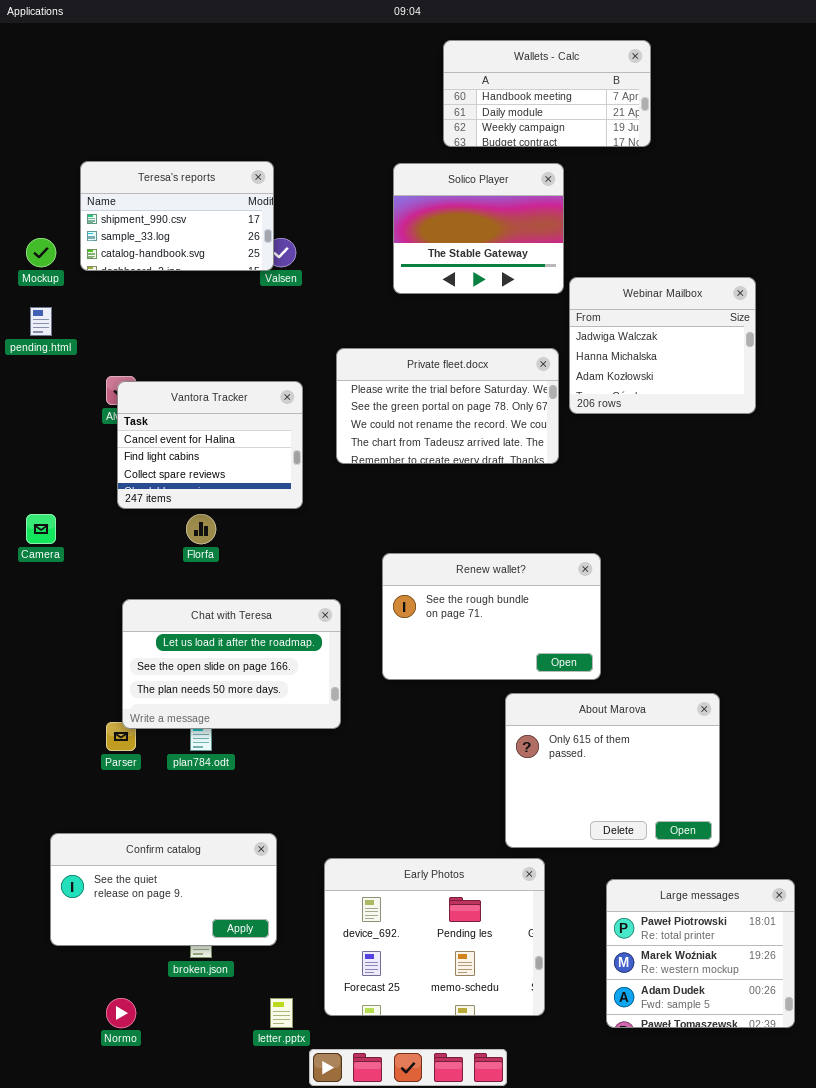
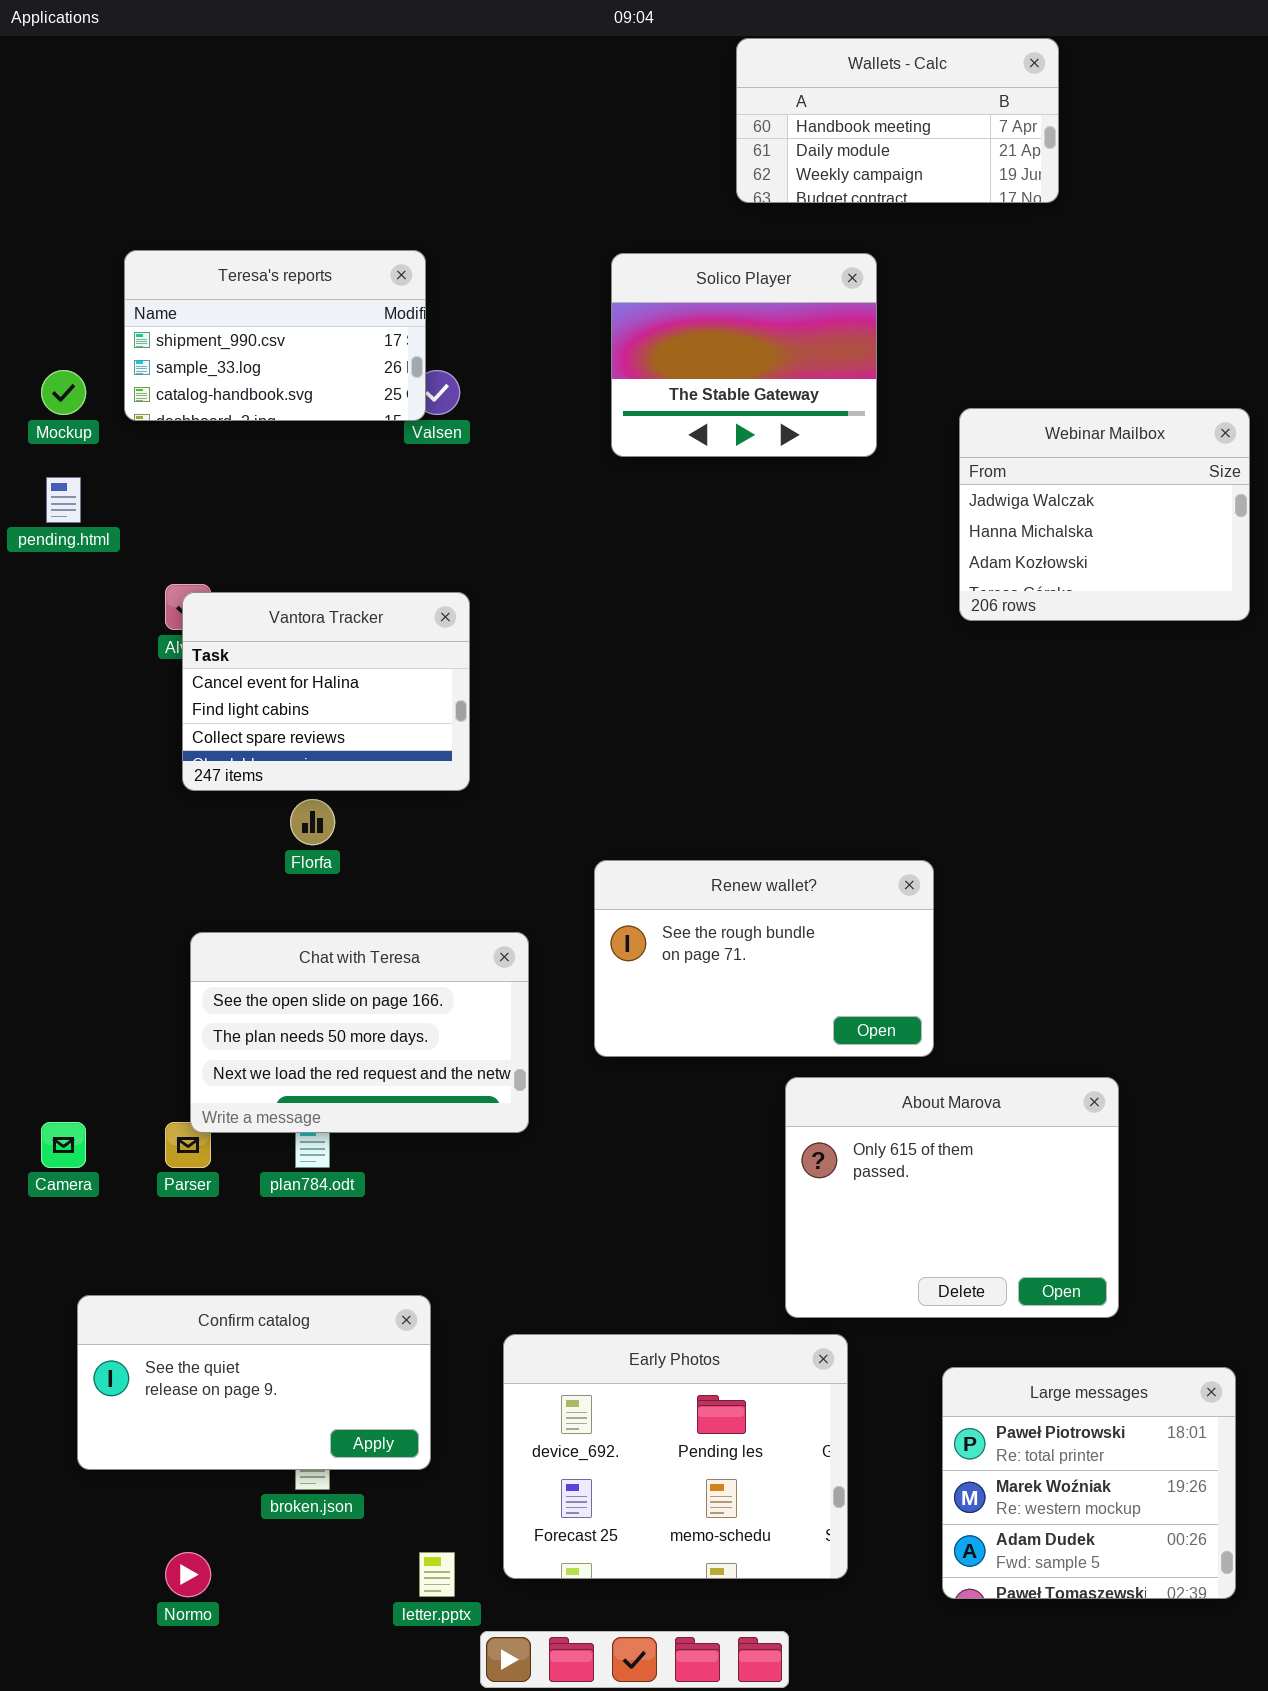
Wallets - Calc: [443,40,651,147] -> [736,38,1059,203], moved
Webinar Mailbox: [569,277,756,414] -> [959,408,1250,621], moved
Private fleet.docx: [336,348,559,464] -> none, closed
Camera: [26,514,56,544] -> [41,1122,86,1168], moved
Chat with Teresa: [122,599,341,729] -> [190,932,529,1133], scrolled down 1 row

